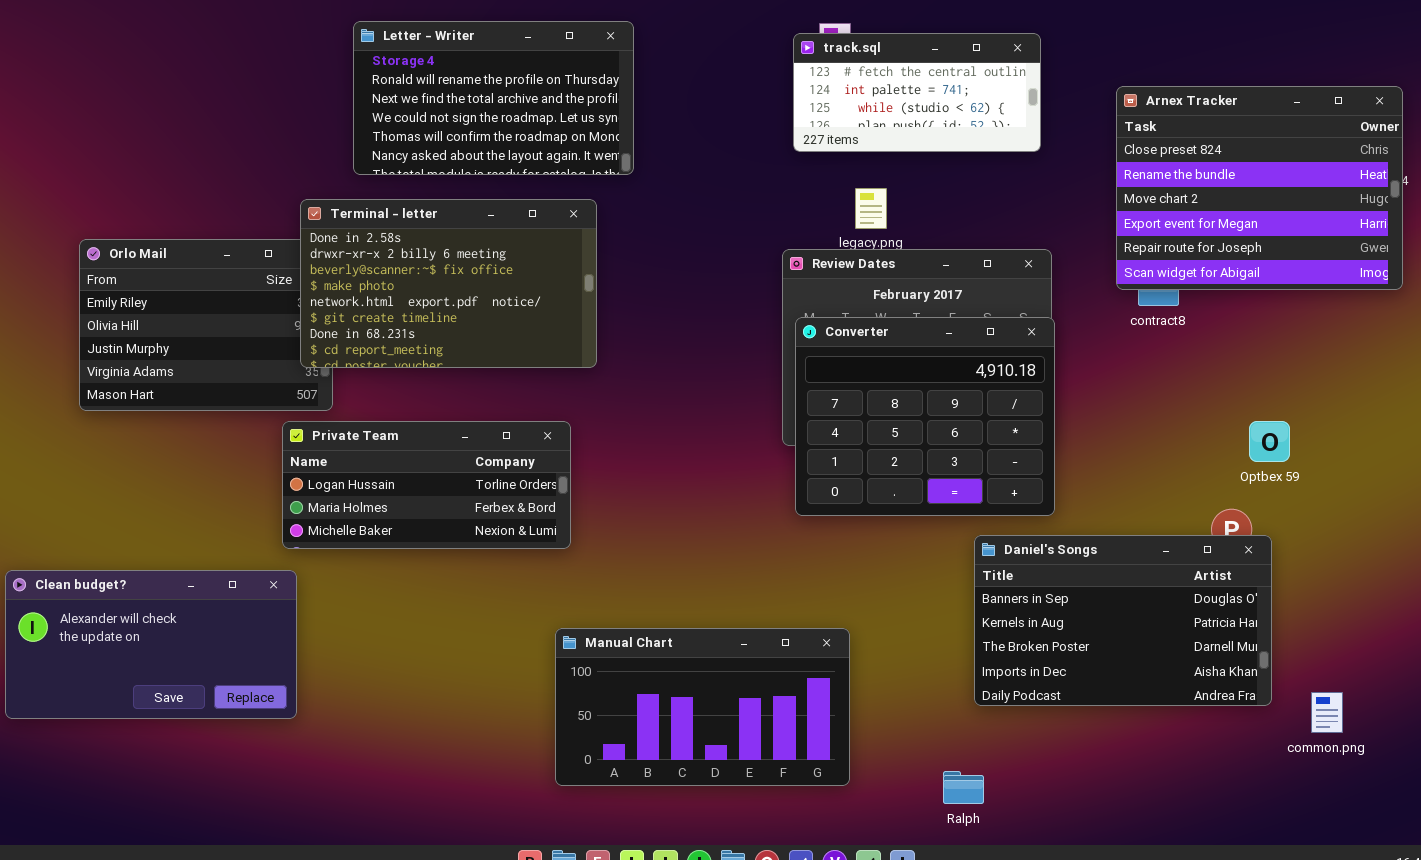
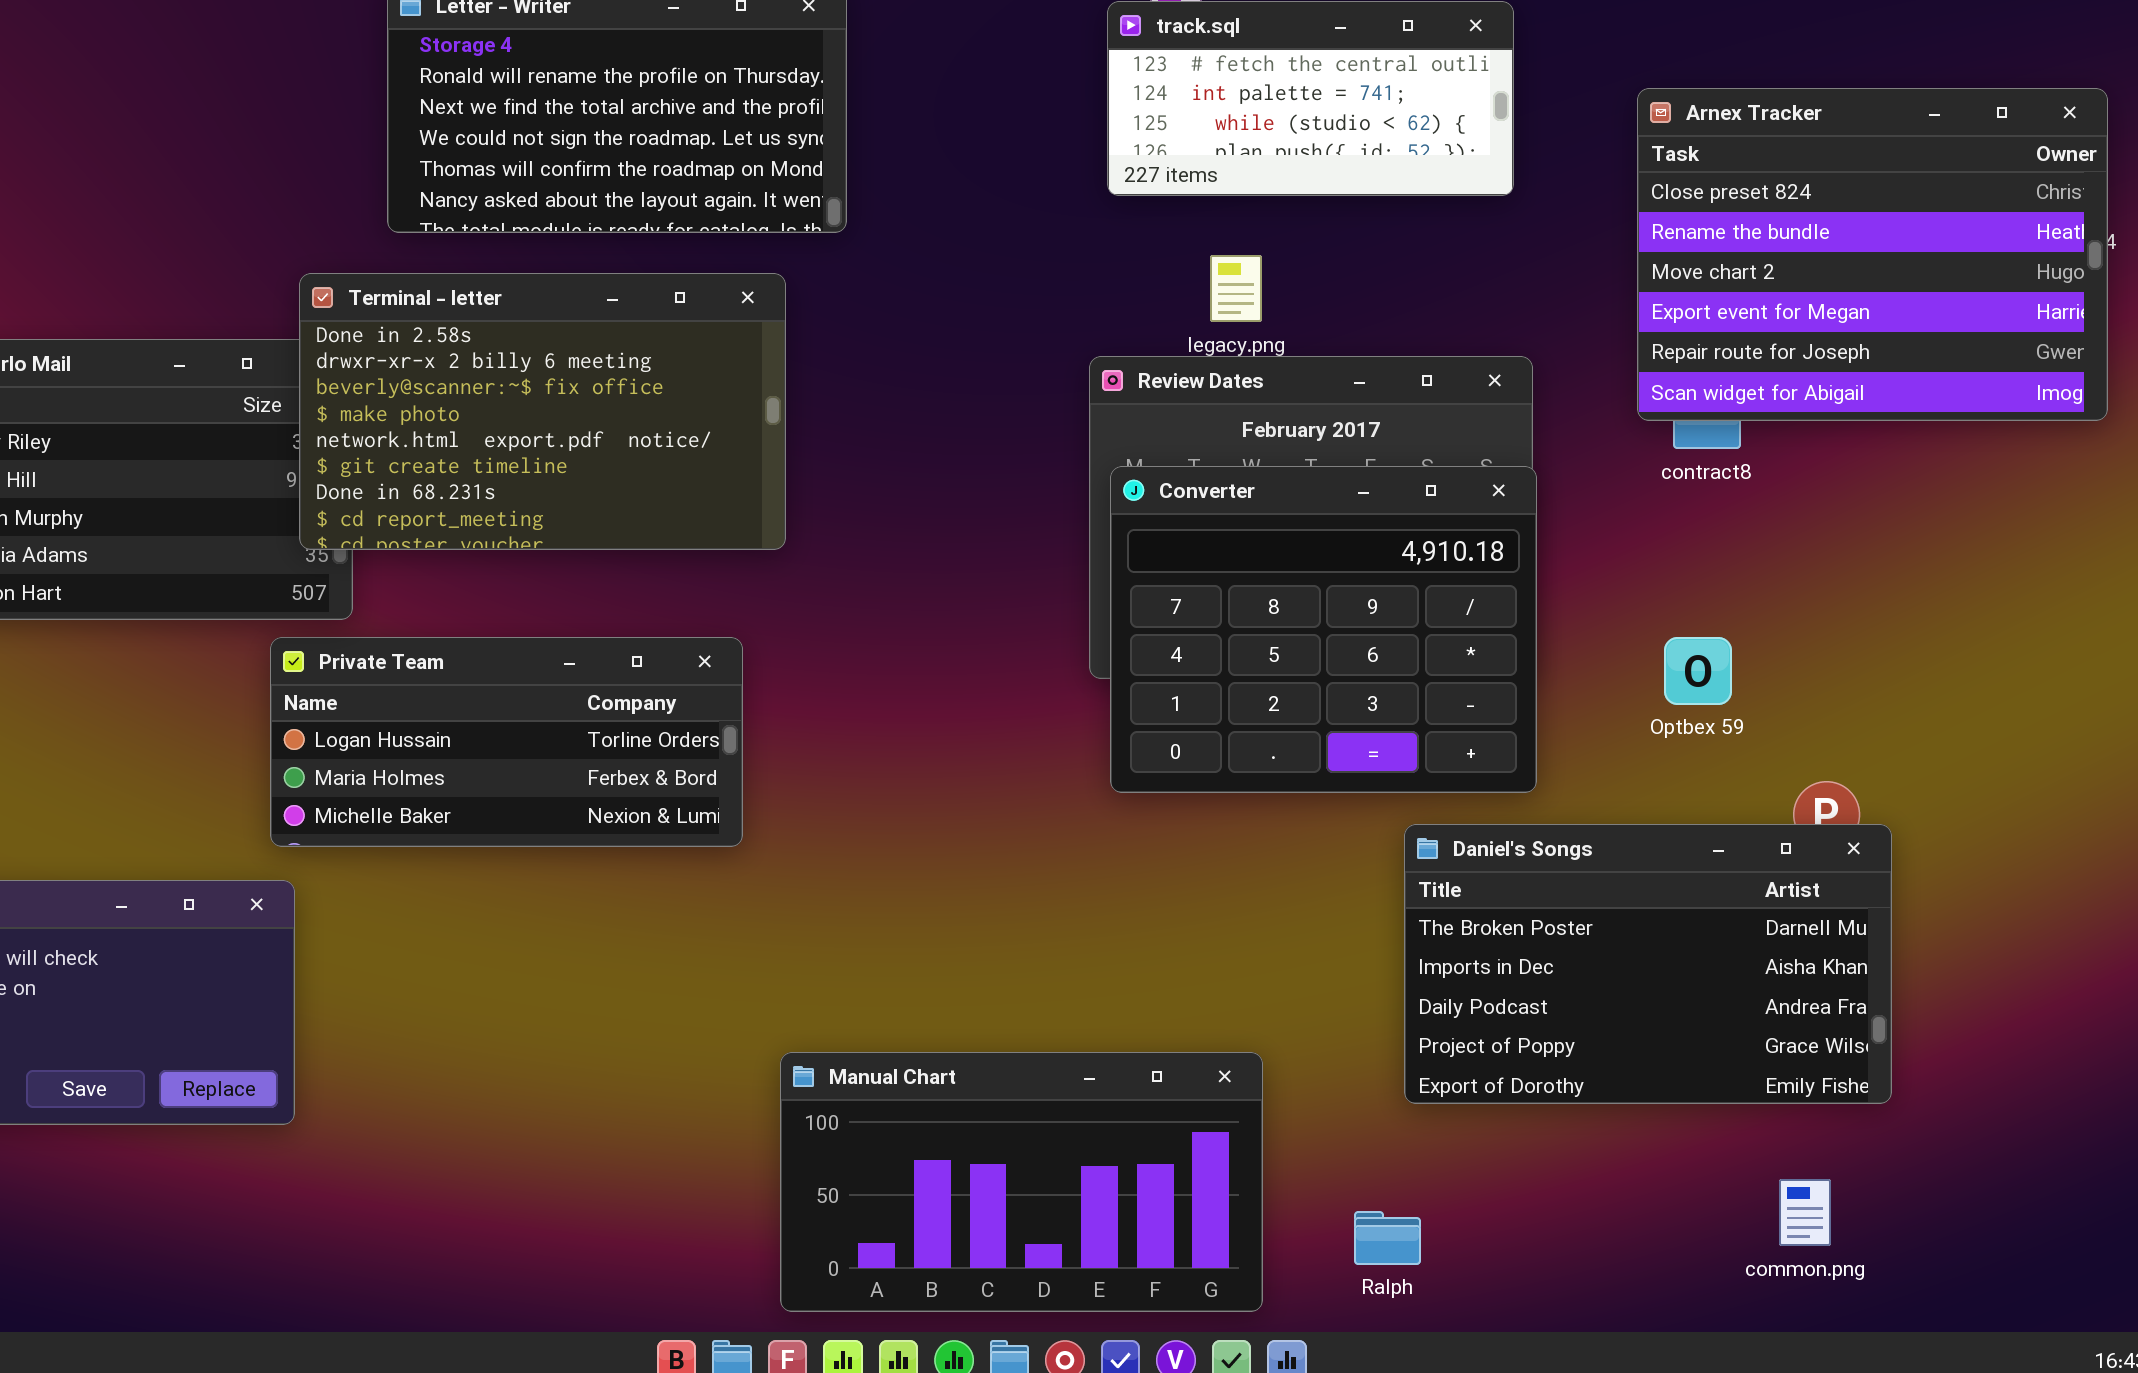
Optbex 59: [1249,421,1290,462] -> [1664,637,1732,705], moved
Daniel's Songs: [974,535,1272,706] -> [1404,824,1892,1104], scrolled down 2 rows
Manual Chart: [555,628,850,786] -> [780,1052,1263,1312], moved
common.png: [1311,692,1343,733] -> [1779,1179,1831,1246], moved

